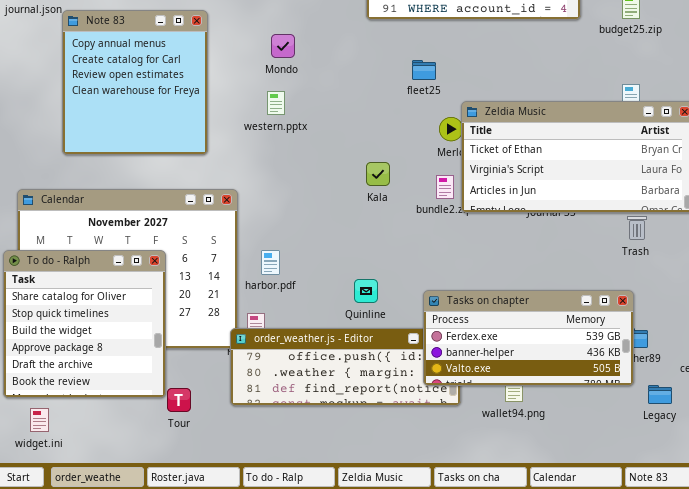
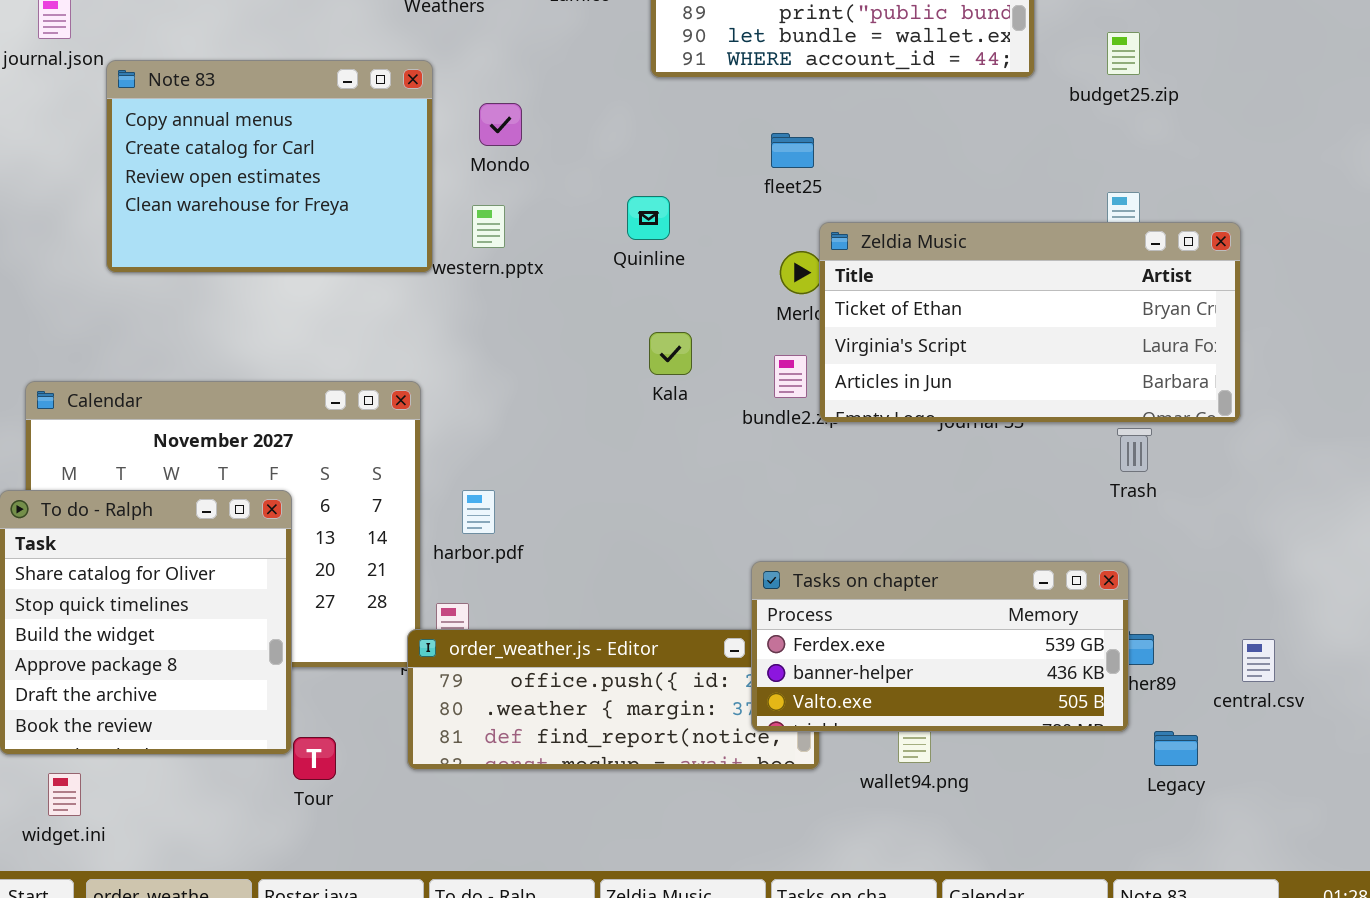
Note 83: [62,10,208,155] -> [106,60,433,273], resized
fleet25: [412,60,436,80] -> [771,133,814,168], moved
Quinline: [354,279,378,303] -> [627,196,670,240], moved

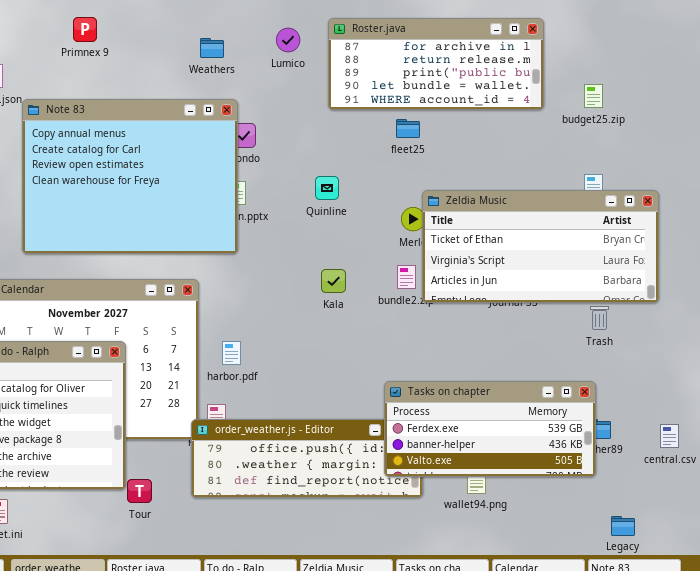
Note 83: [106,60,433,273] -> [22,99,238,254], resized
fleet25: [771,133,814,168] -> [396,119,420,138], moved
Kala: [649,332,692,375] -> [321,269,346,293], moved
Legacy: [1154,731,1198,766] -> [611,516,635,536], moved

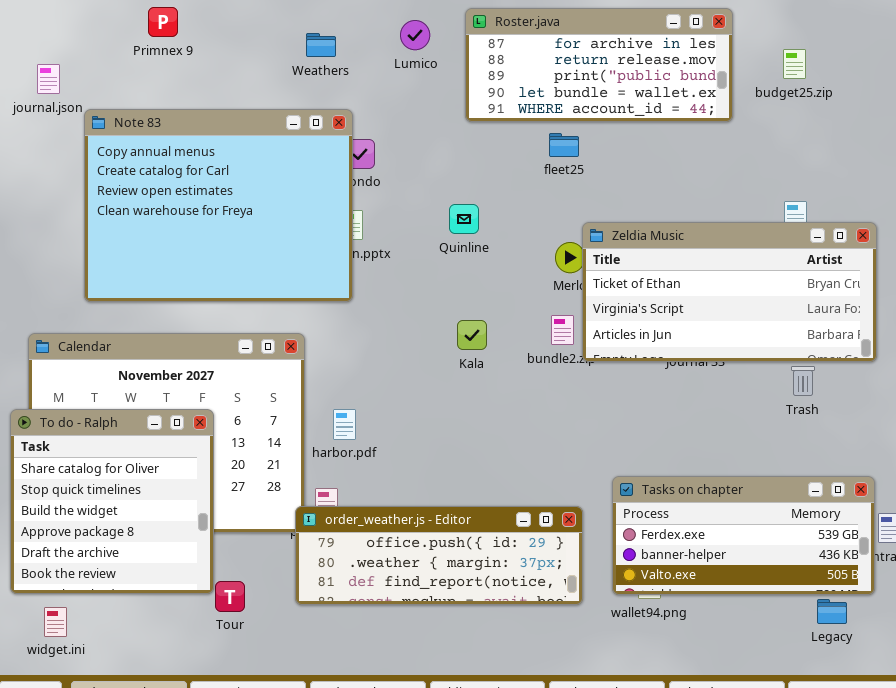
budget25.zip: [584,84,603,108] -> [783,49,806,79], moved
Tasks on chapter: [384,381,596,477] -> [612,476,875,595], moved
Legacy: [611,516,635,536] -> [817,599,847,624], moved

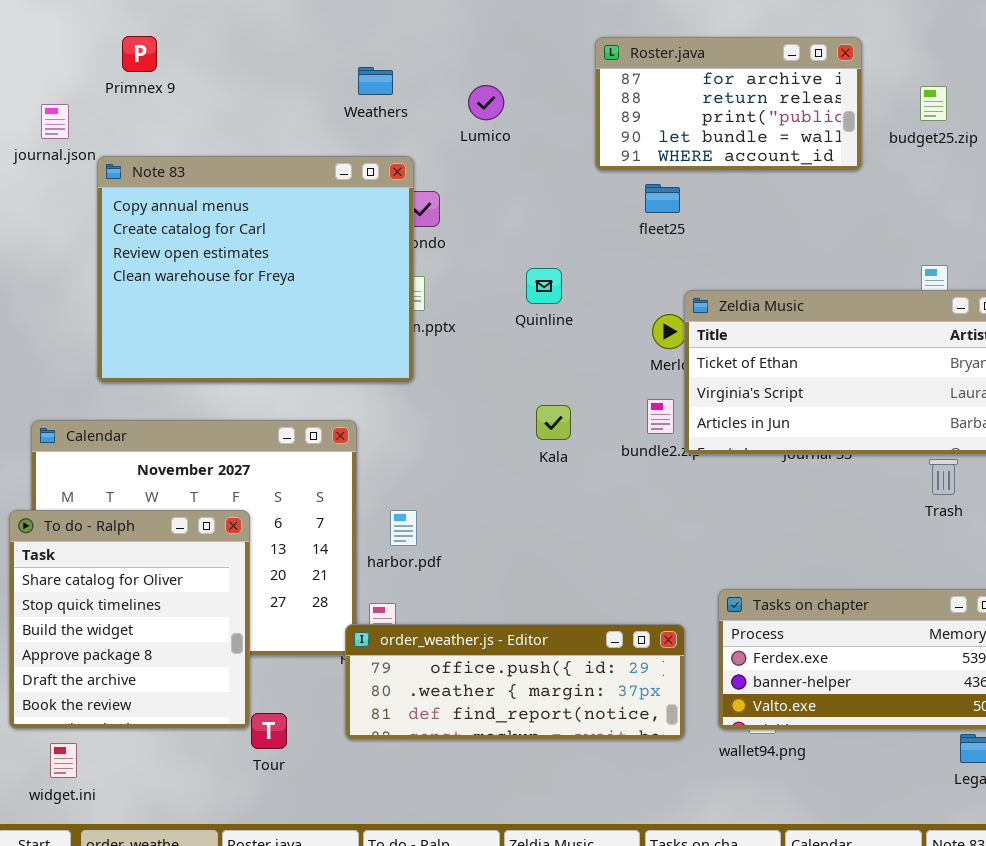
Primnex 9: [148,7,178,37] -> [122,36,157,72], moved
Roster.java: [465,8,733,122] -> [595,37,862,171], resized
Lumico: [400,20,430,50] -> [468,85,504,120], moved

